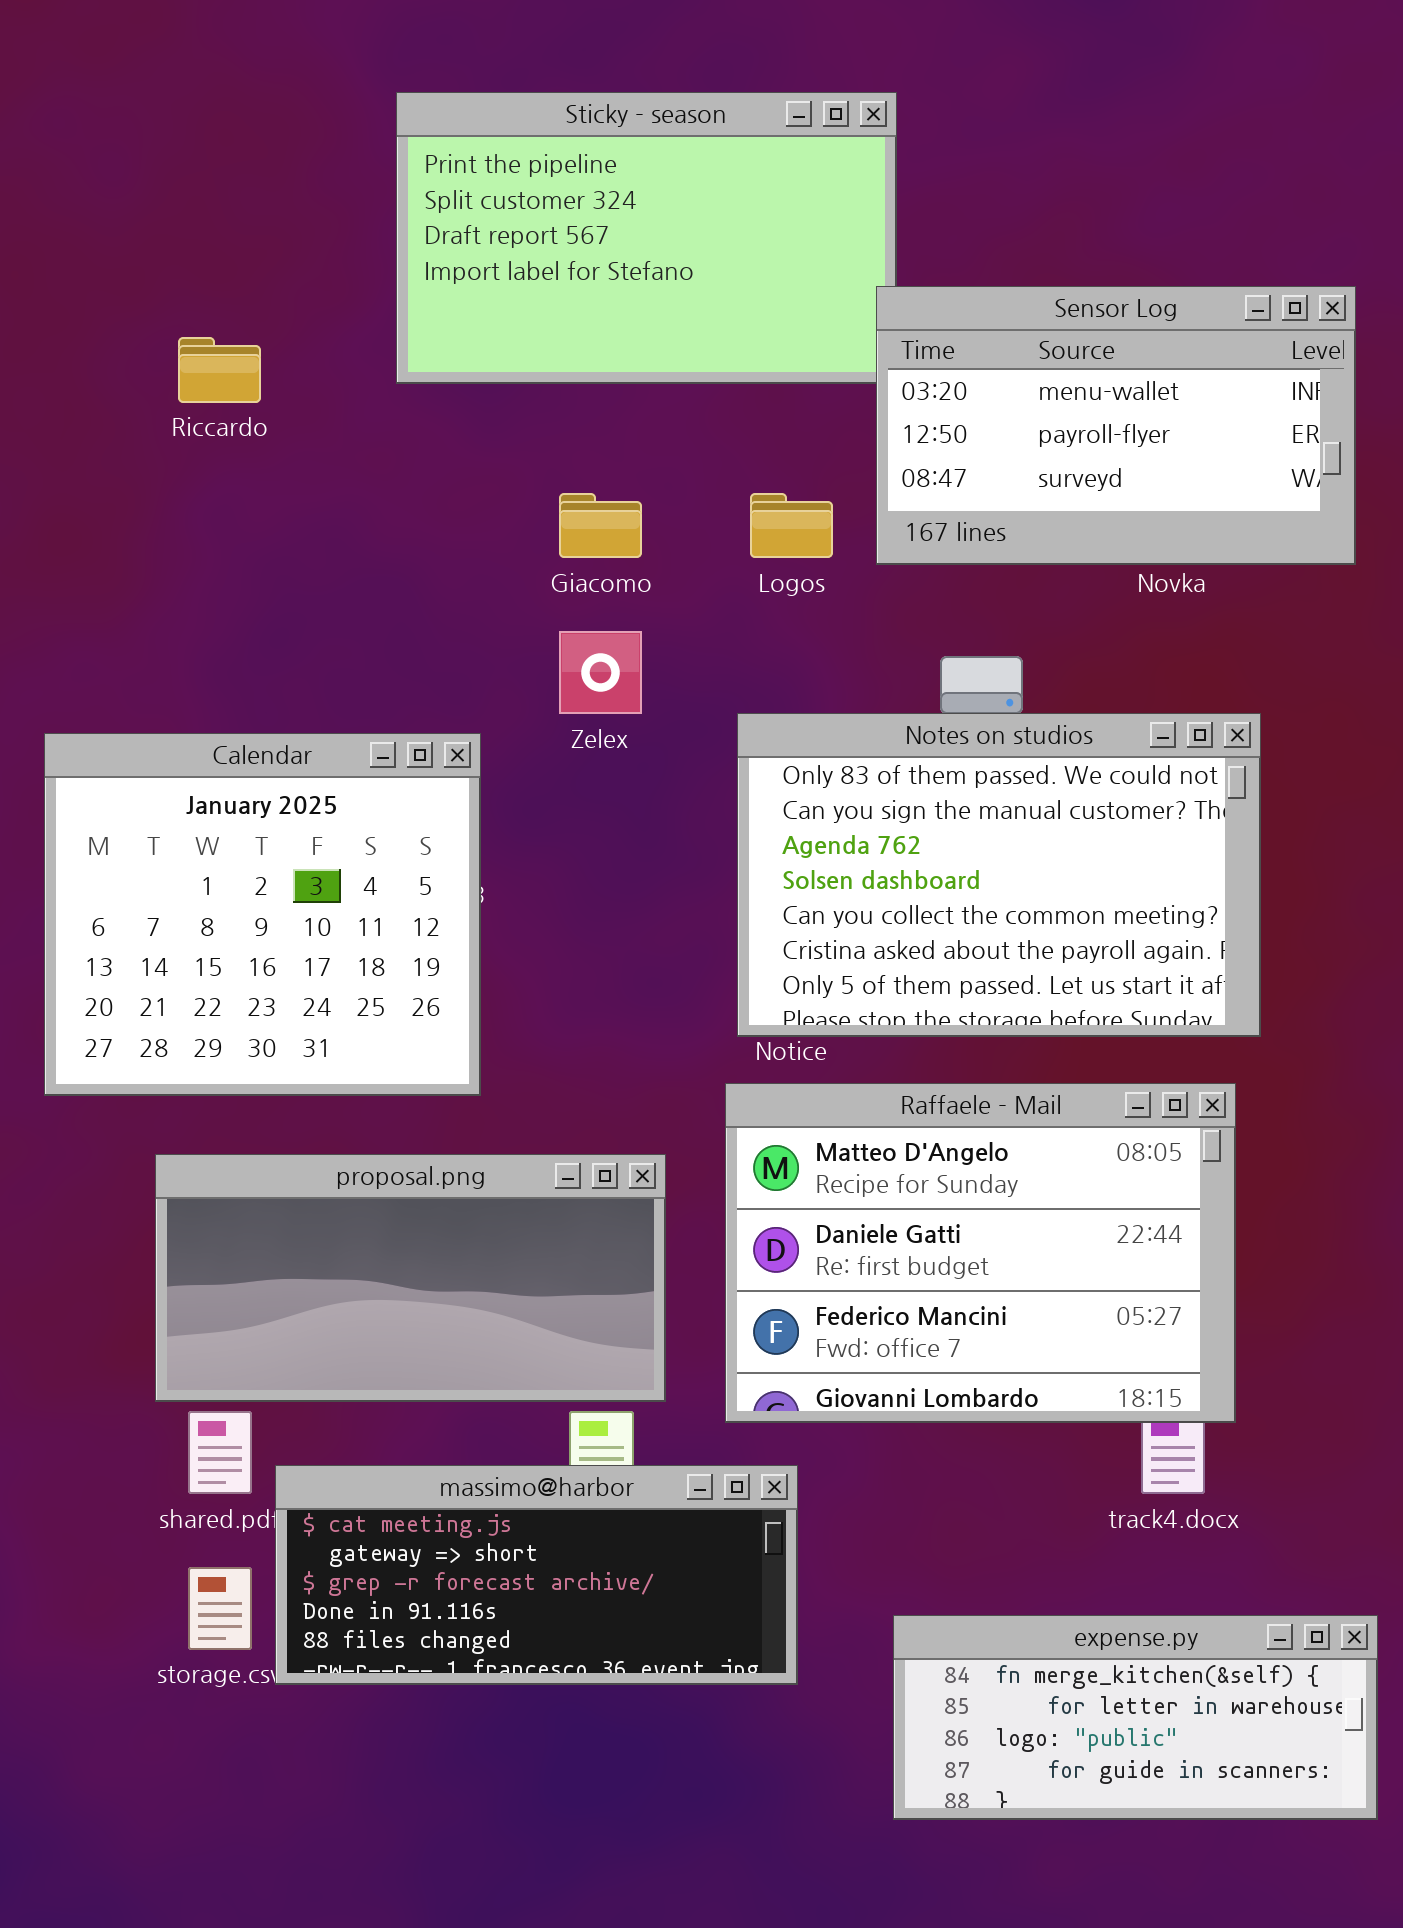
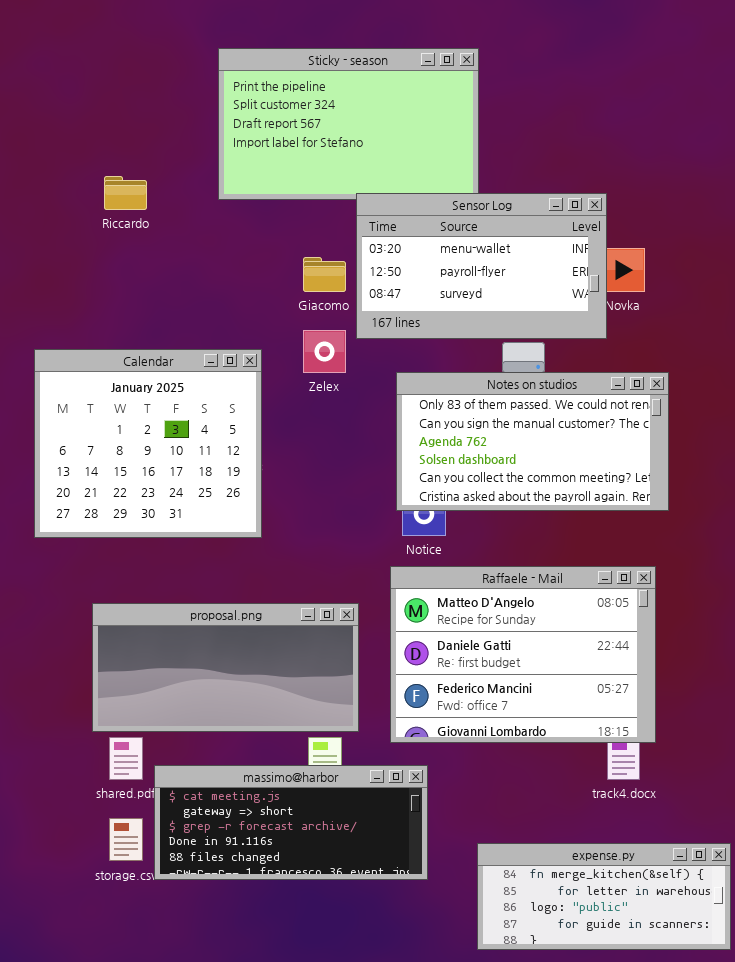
Sensor Log: [876,286,1356,565] -> [356,193,607,339], moved
Notes on studios: [737,713,1261,1037] -> [396,372,669,511], resized
Calendar: [44,733,481,1096] -> [34,349,262,538], moved

